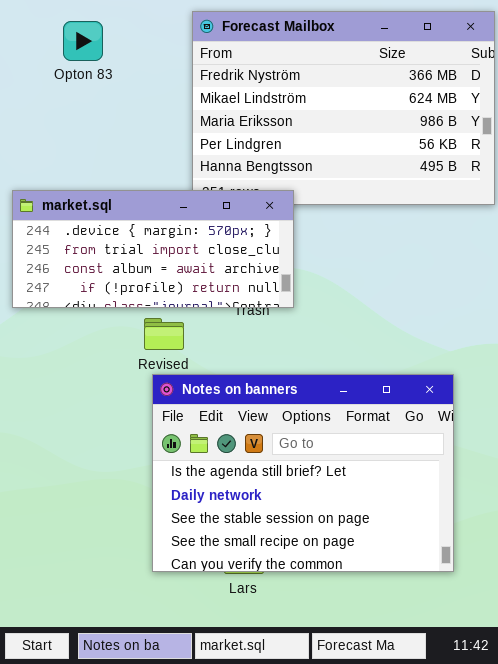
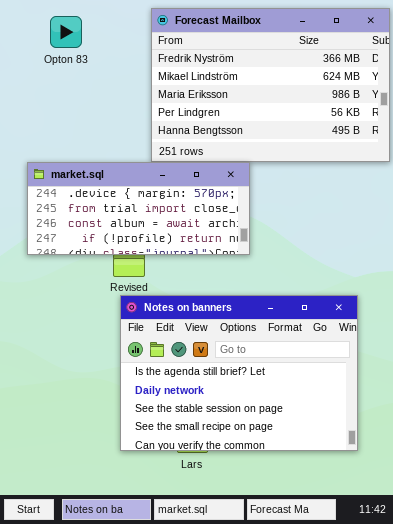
market.sql: [12,190,294,308] -> [27,162,250,255], moved

